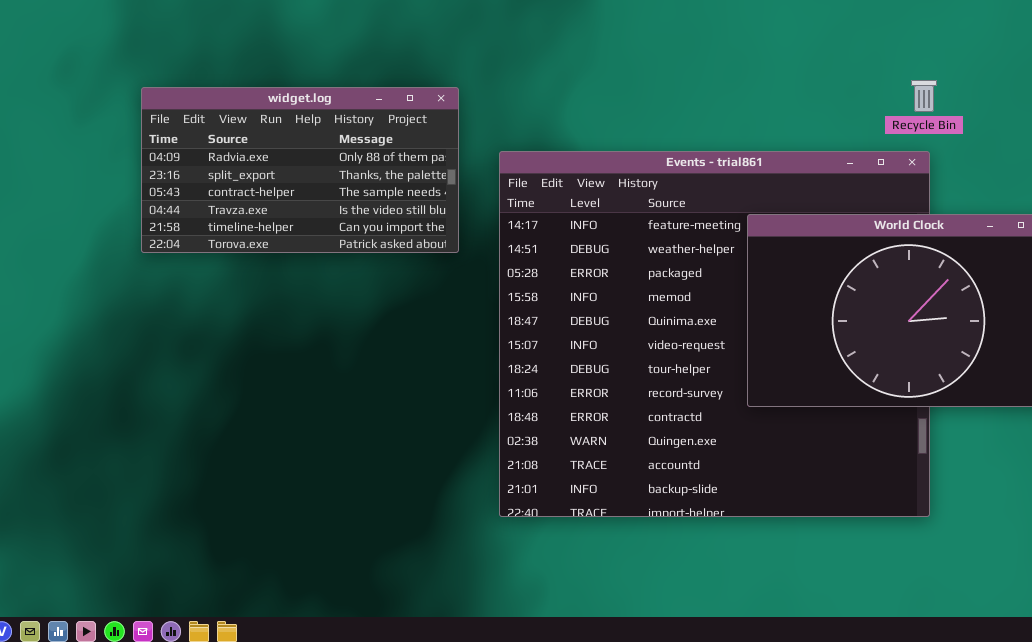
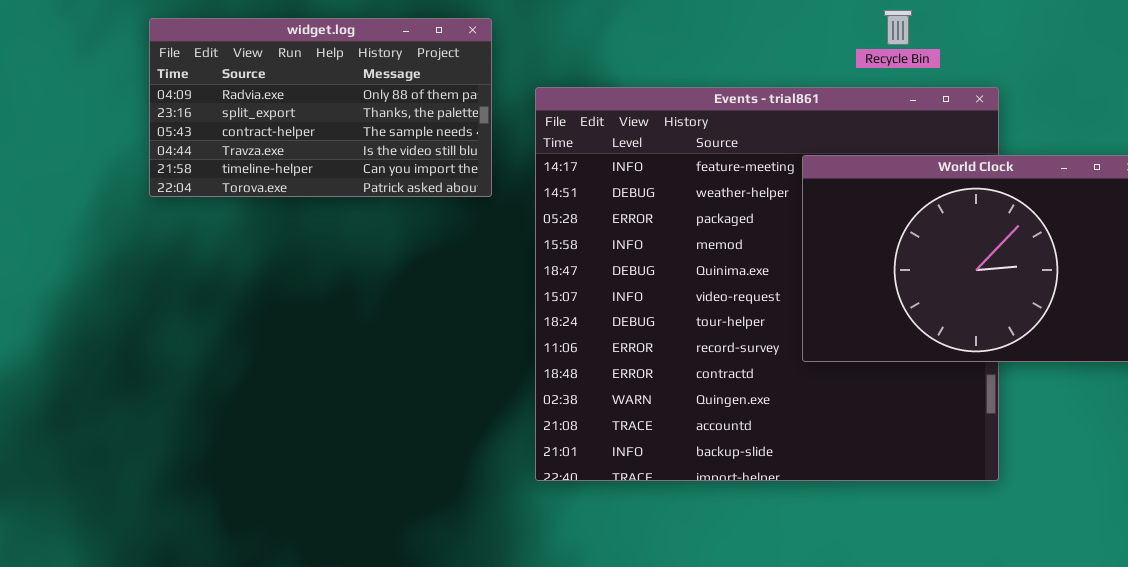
Recycle Bin: [911,80,937,112] -> [884,10,912,45], moved

